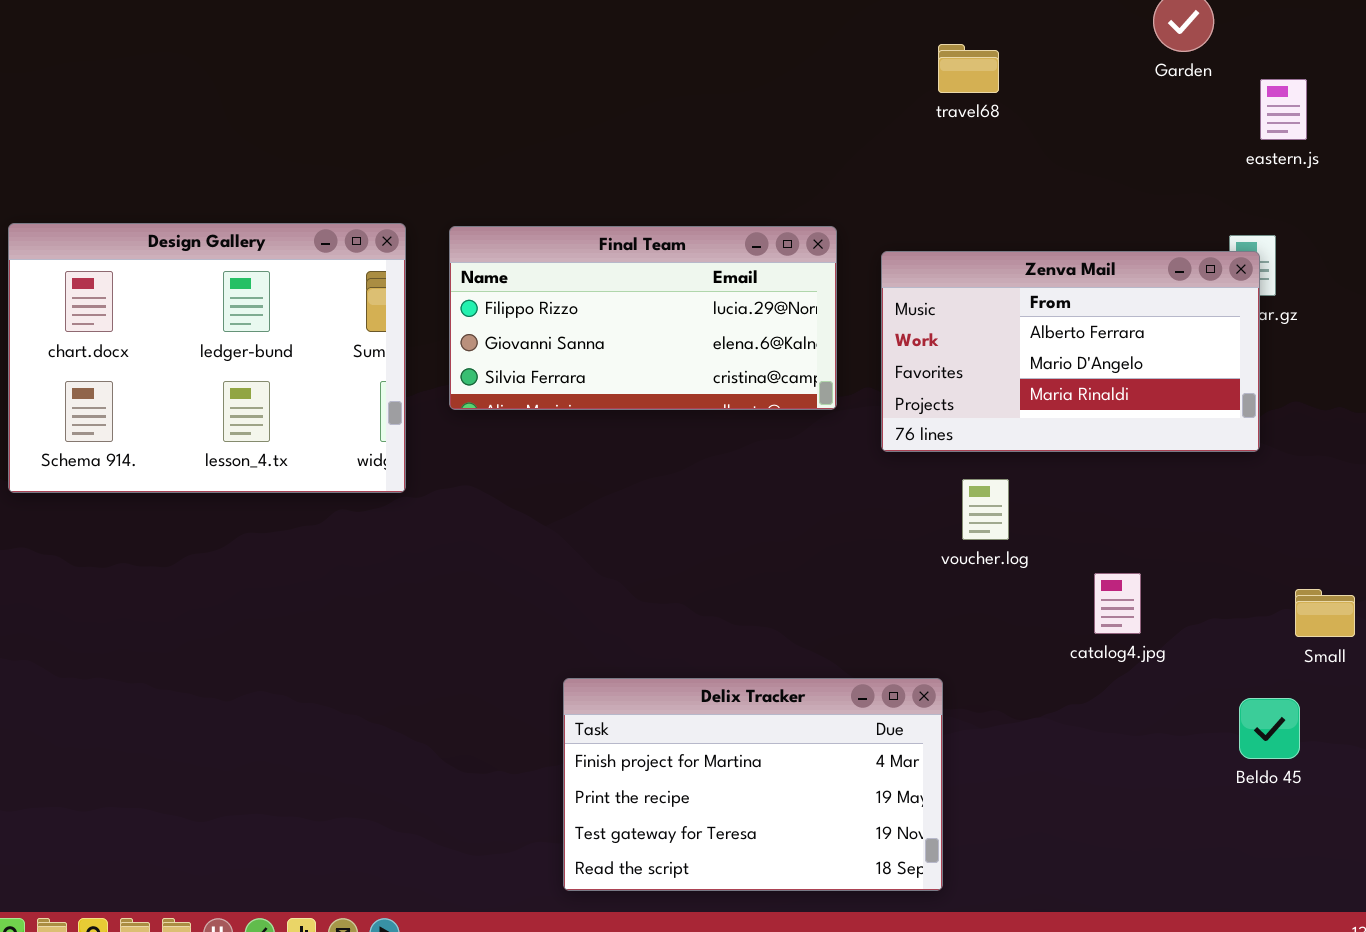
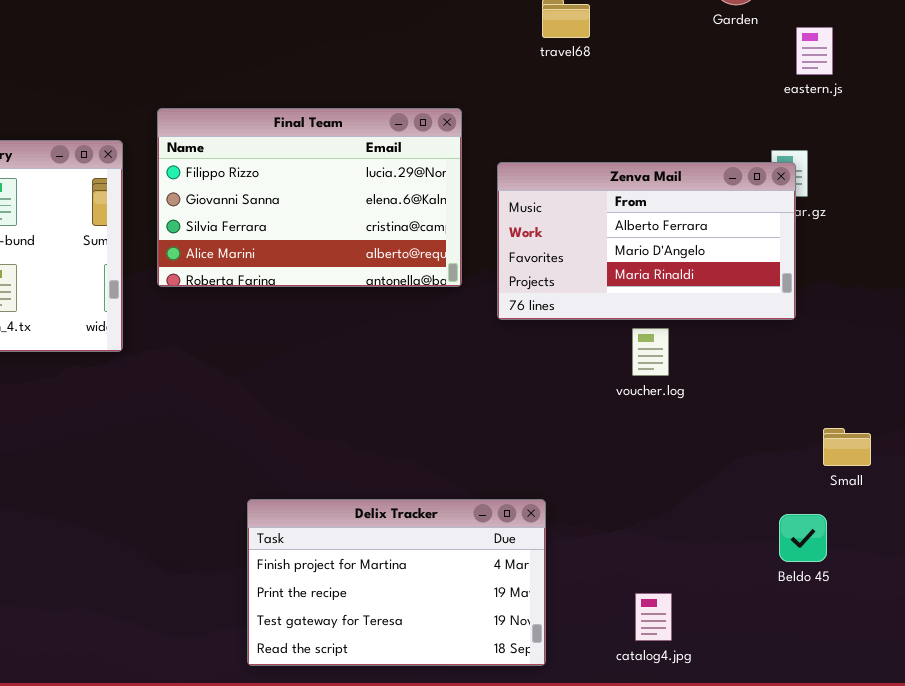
Final Team: [449,226,837,410] -> [157,108,462,287], resized
voucher.log: [962,479,1009,540] -> [632,328,669,376], moved
catalog4.jpg: [1094,573,1141,634] -> [635,593,672,641], moved

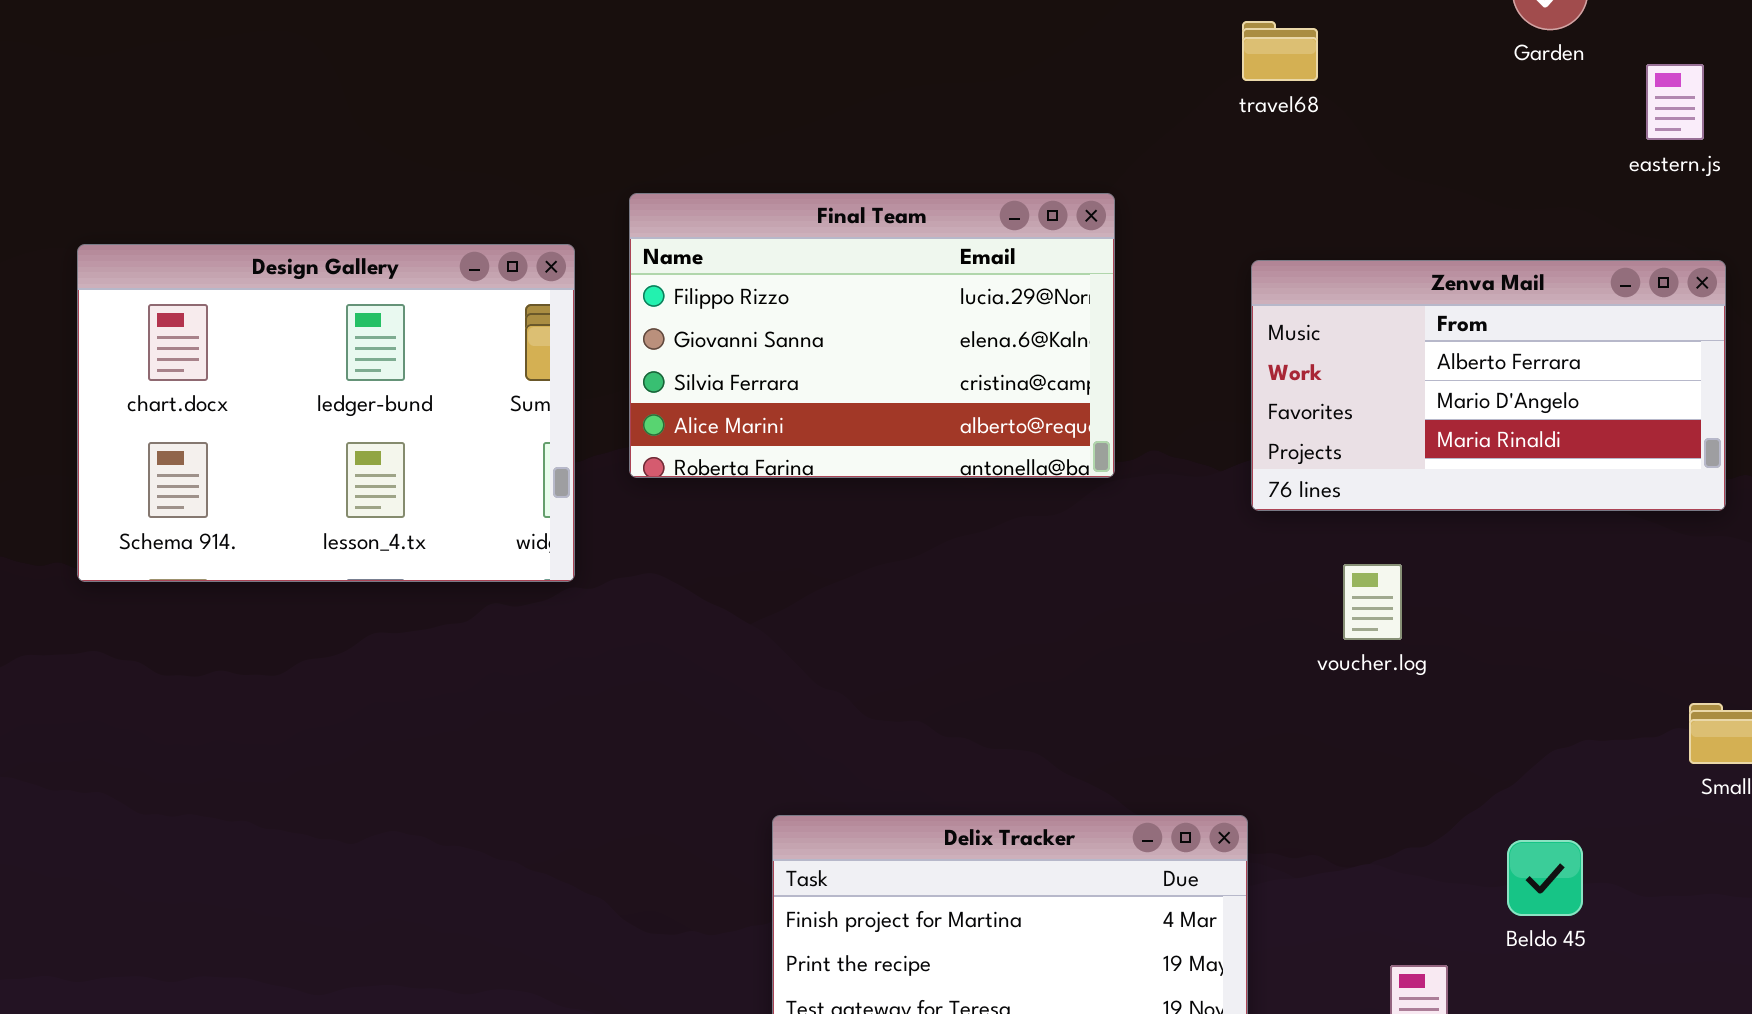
Zenva Mail: [497,162,796,320] -> [1251,260,1726,511], moved
voucher.log: [632,328,669,376] -> [1343,564,1402,640], moved
Beldo 45: [779,514,827,562] -> [1507,840,1583,916], moved

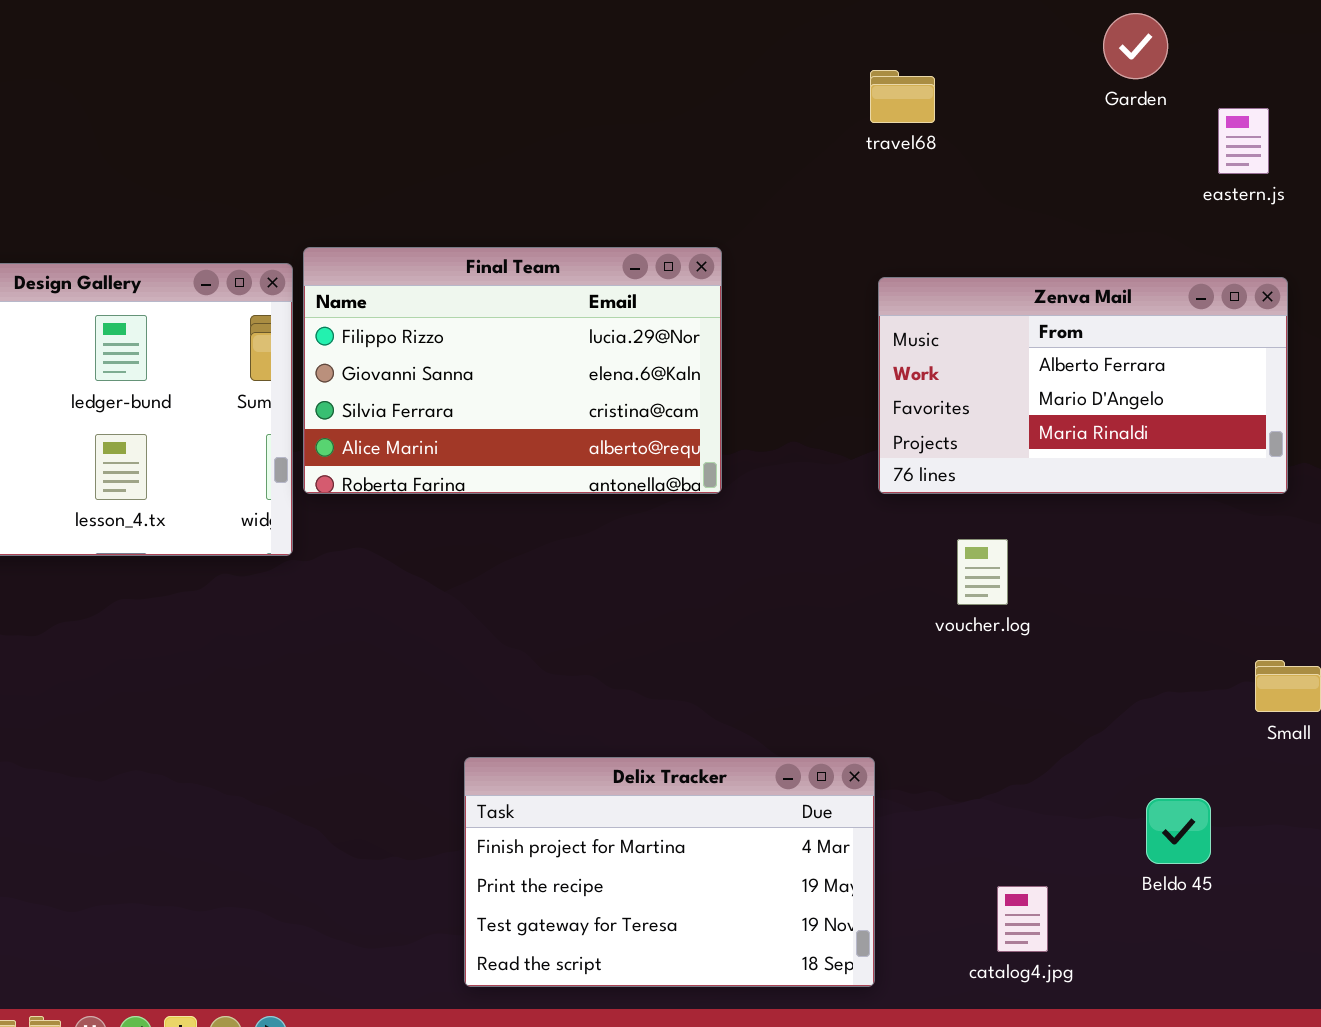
Final Team: [629,193,1115,478] -> [303,247,722,494], moved
Beldo 45: [1507,840,1583,916] -> [1146,798,1211,864], moved

